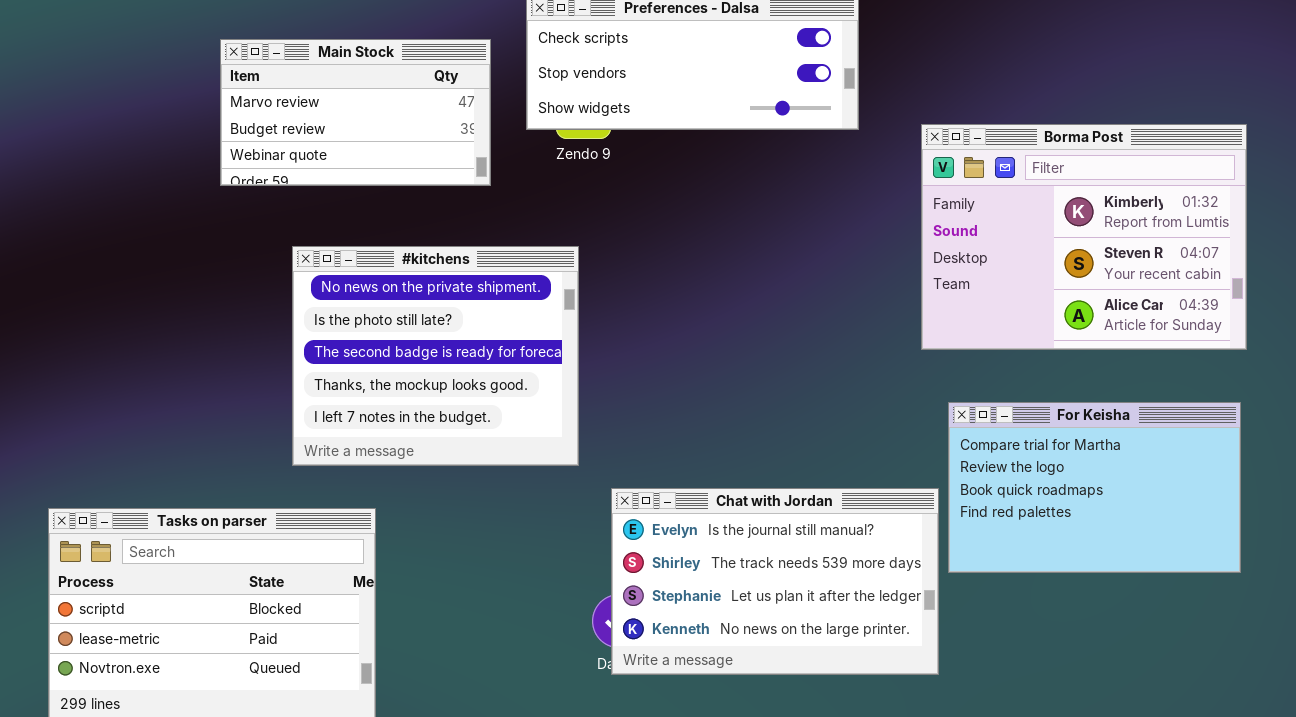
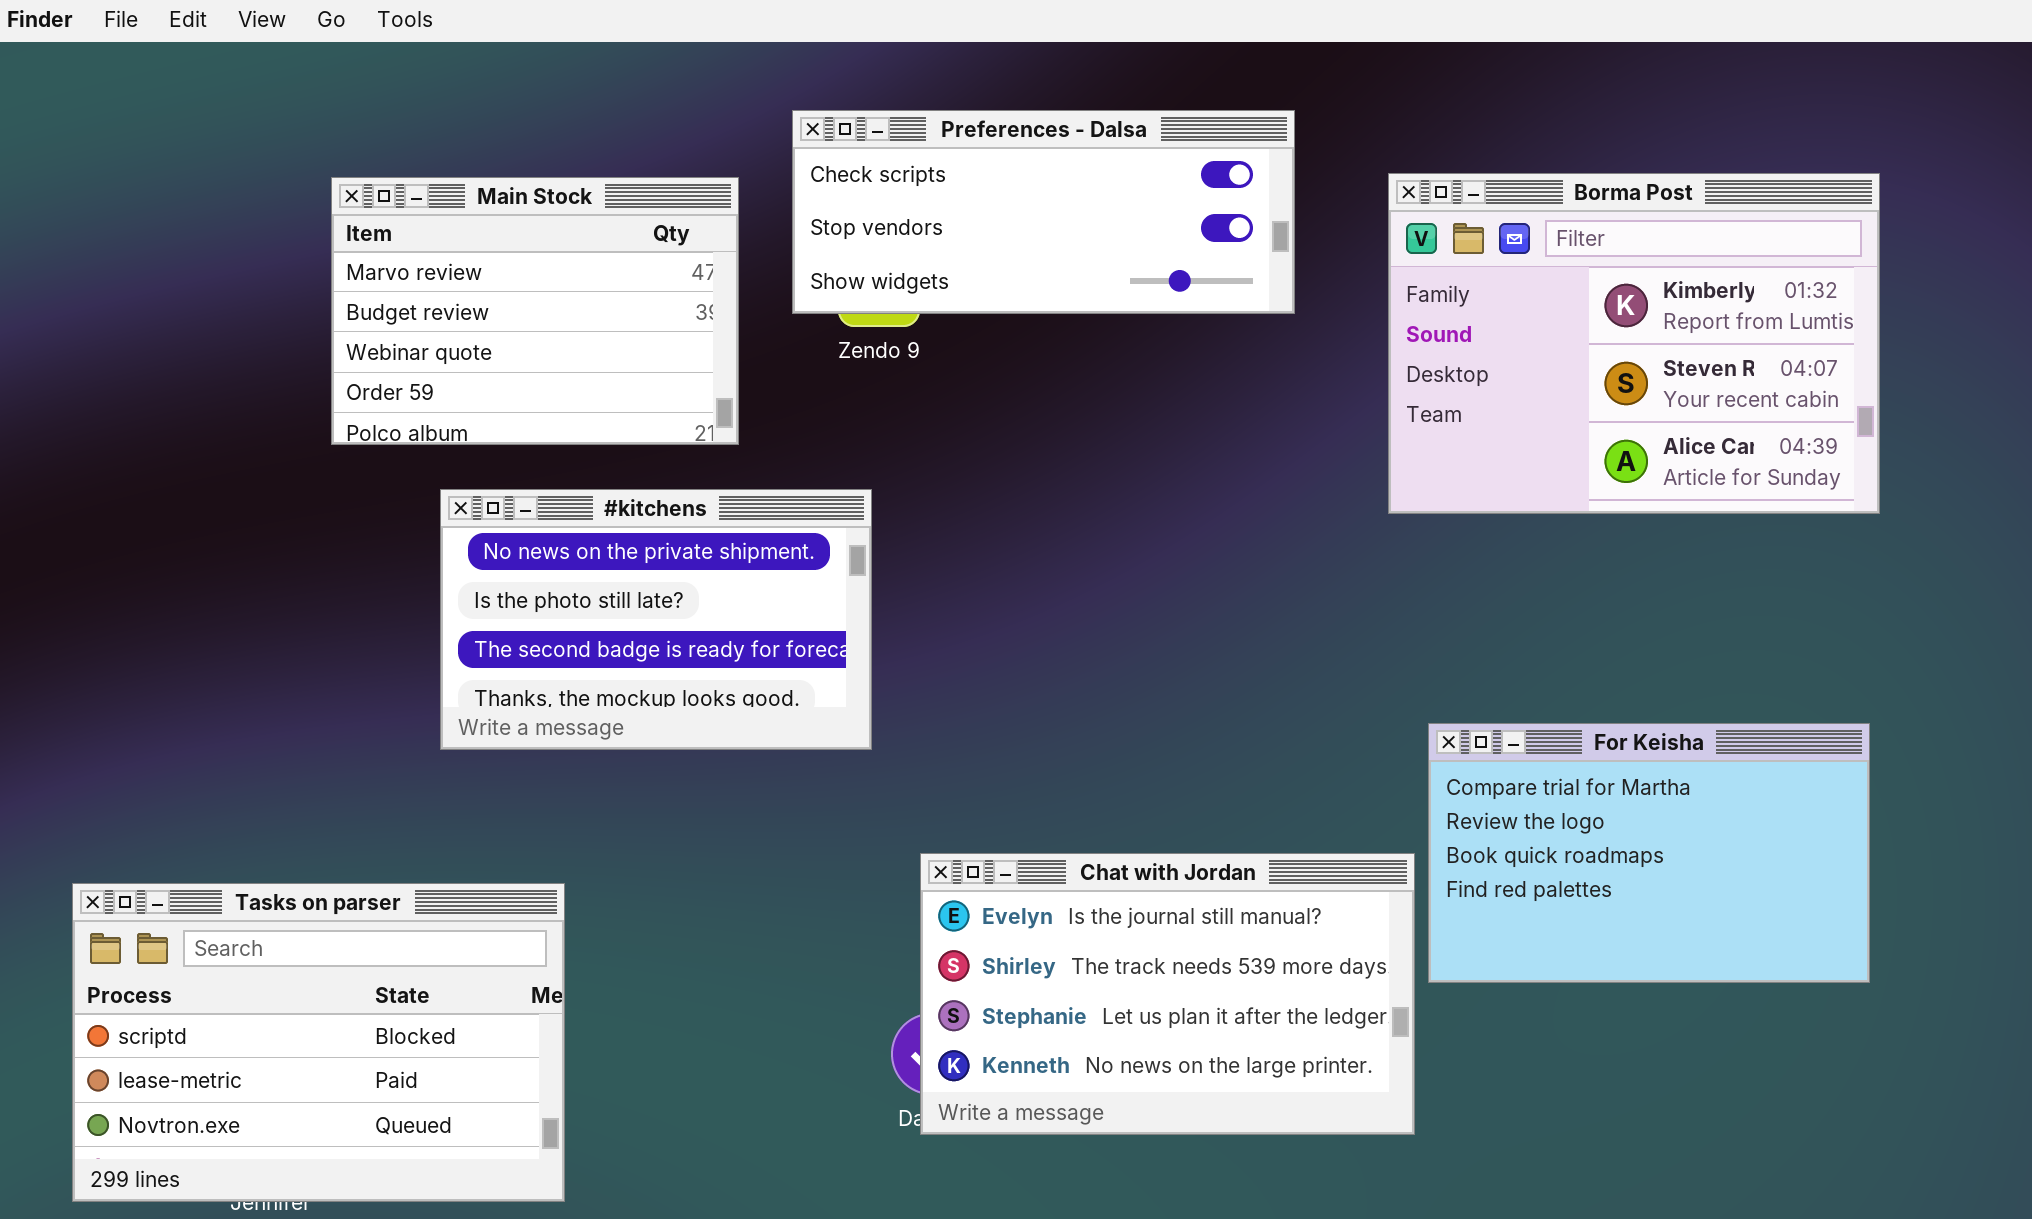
Main Stock: [220,39,491,186] -> [331,177,739,445], resized
Borma Post: [921,124,1247,350] -> [1388,173,1880,514], moved
#kitchens: [292,246,579,466] -> [440,489,872,750], resized

